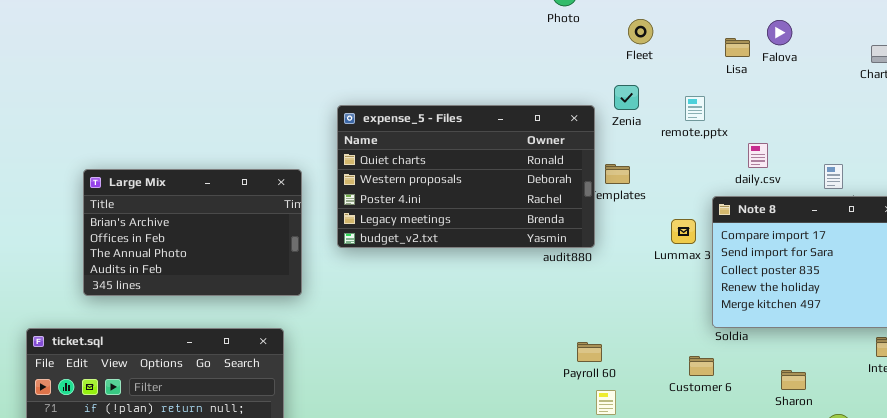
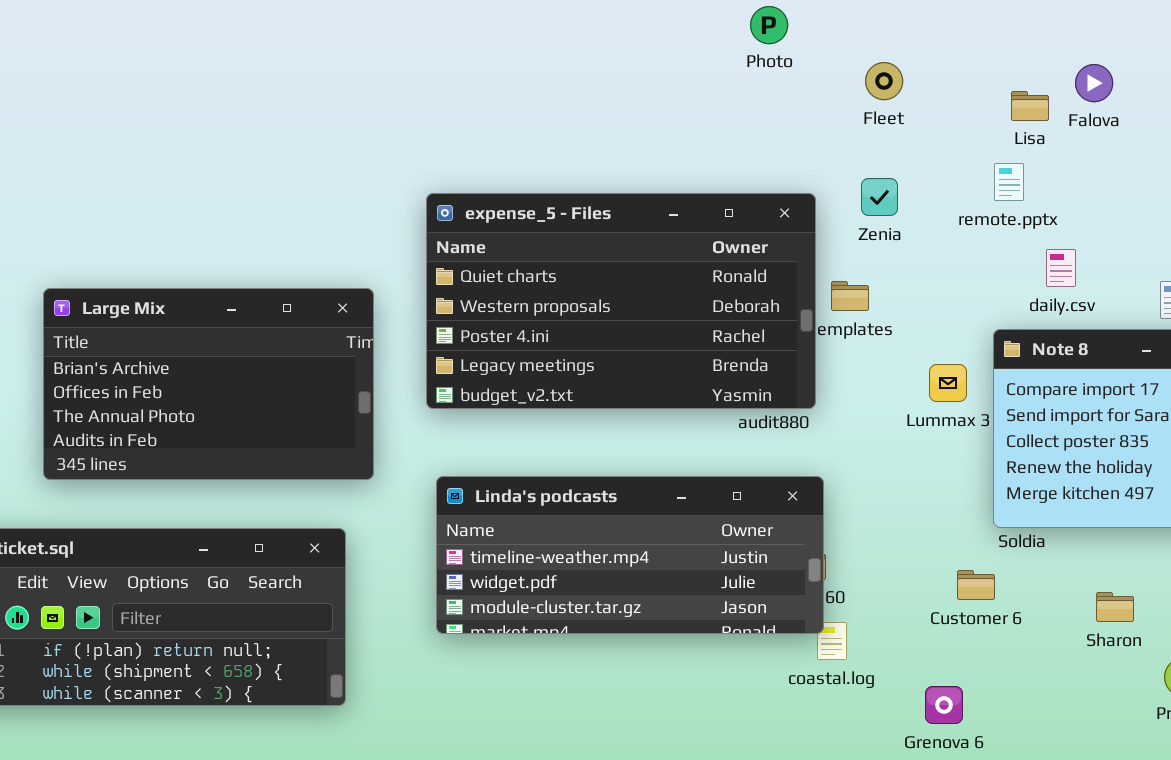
Zenia: [614,85,639,110] -> [861,178,898,216], moved
remote.pptx: [685,96,705,121] -> [994,163,1024,201], moved
Linda's podcasts: none -> [436,476,824,634], opened

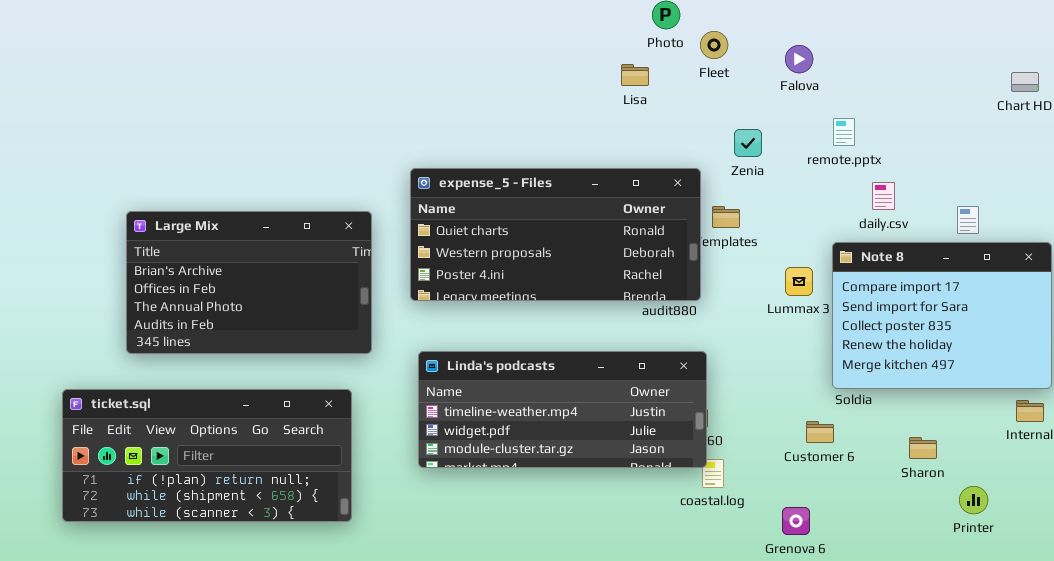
Fleet: [865,62,903,100] -> [700,31,728,59], moved
Falova: [1075,64,1113,102] -> [785,45,813,73], moved
Lisa: [1011,91,1049,121] -> [621,64,649,86], moved
expense_5 - Files: [426,193,816,409] -> [410,168,701,301], resized

